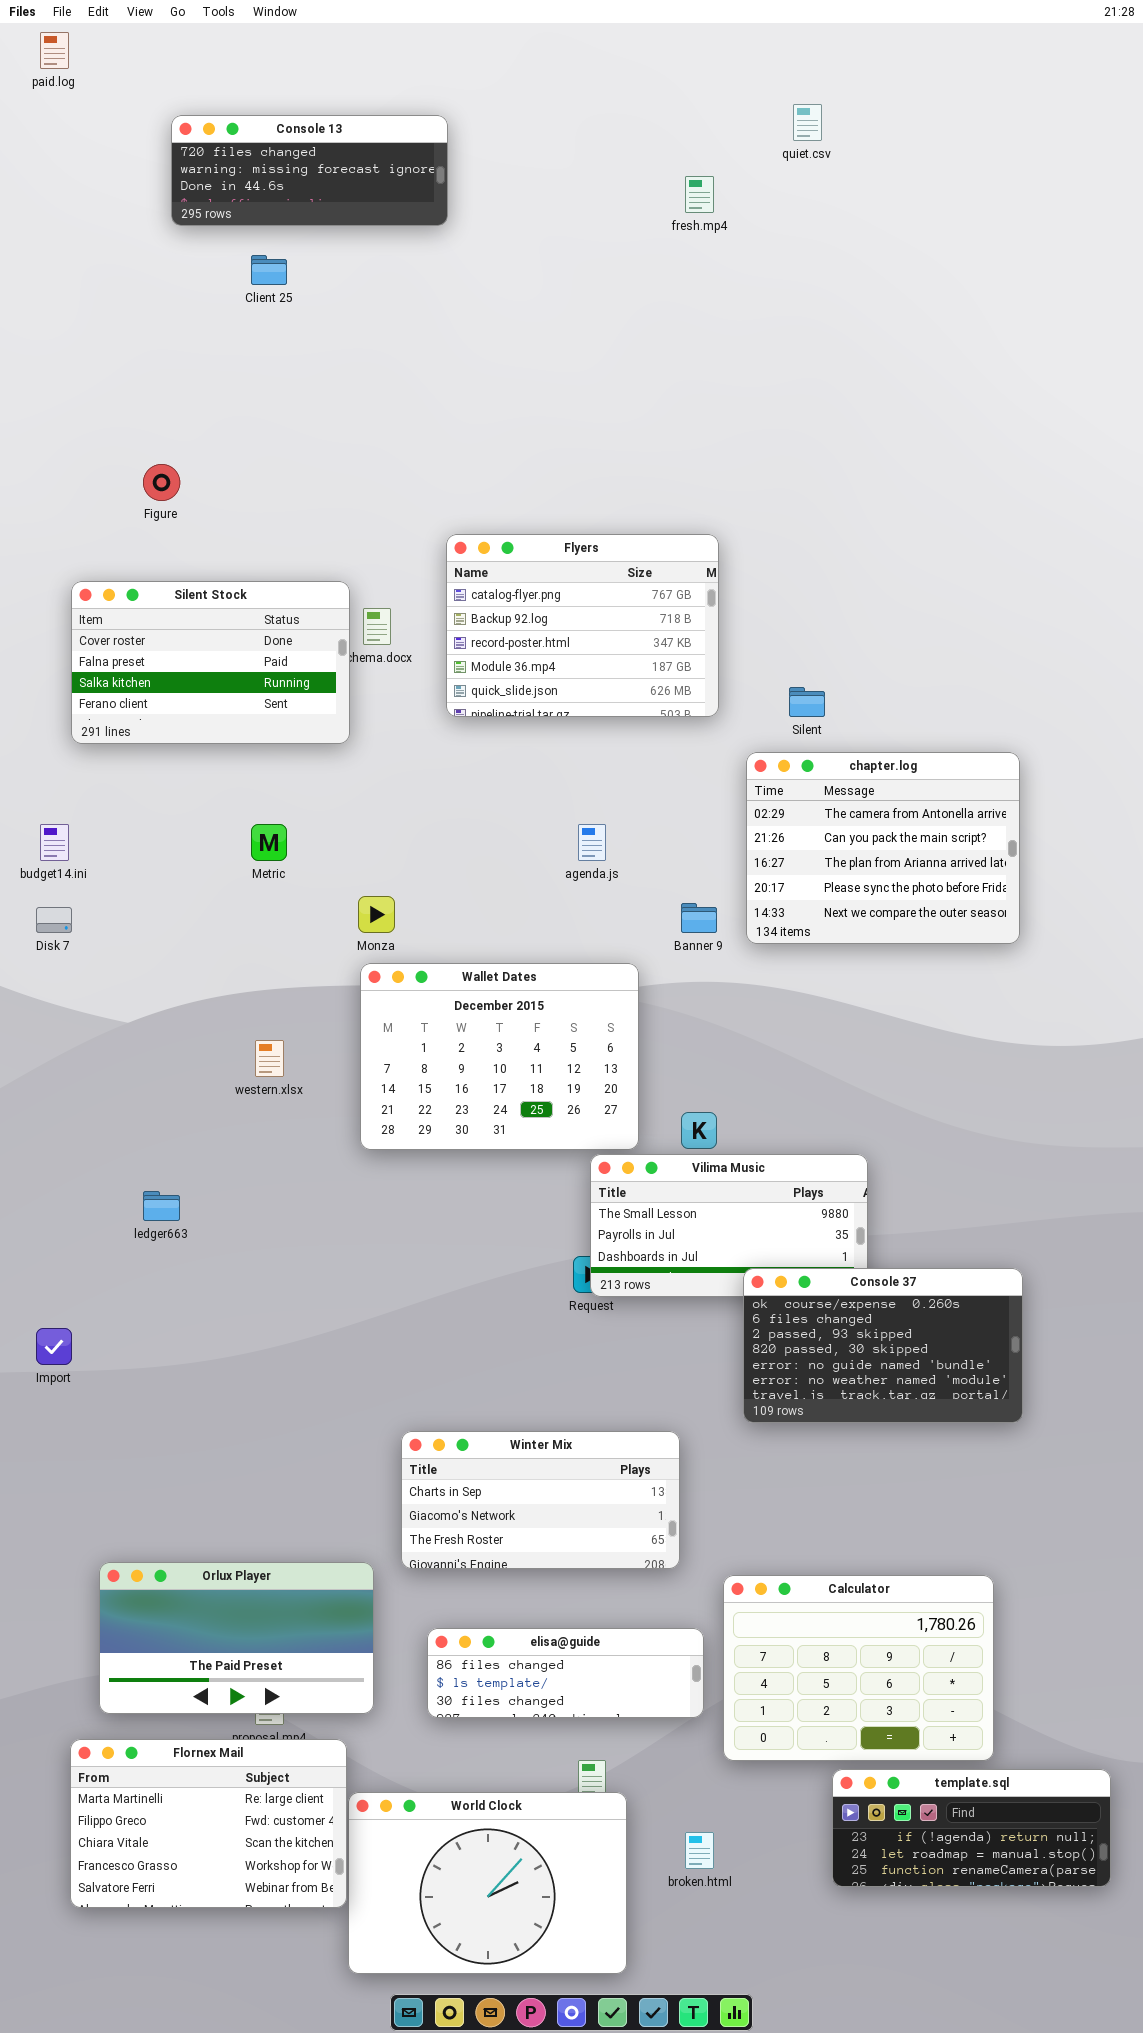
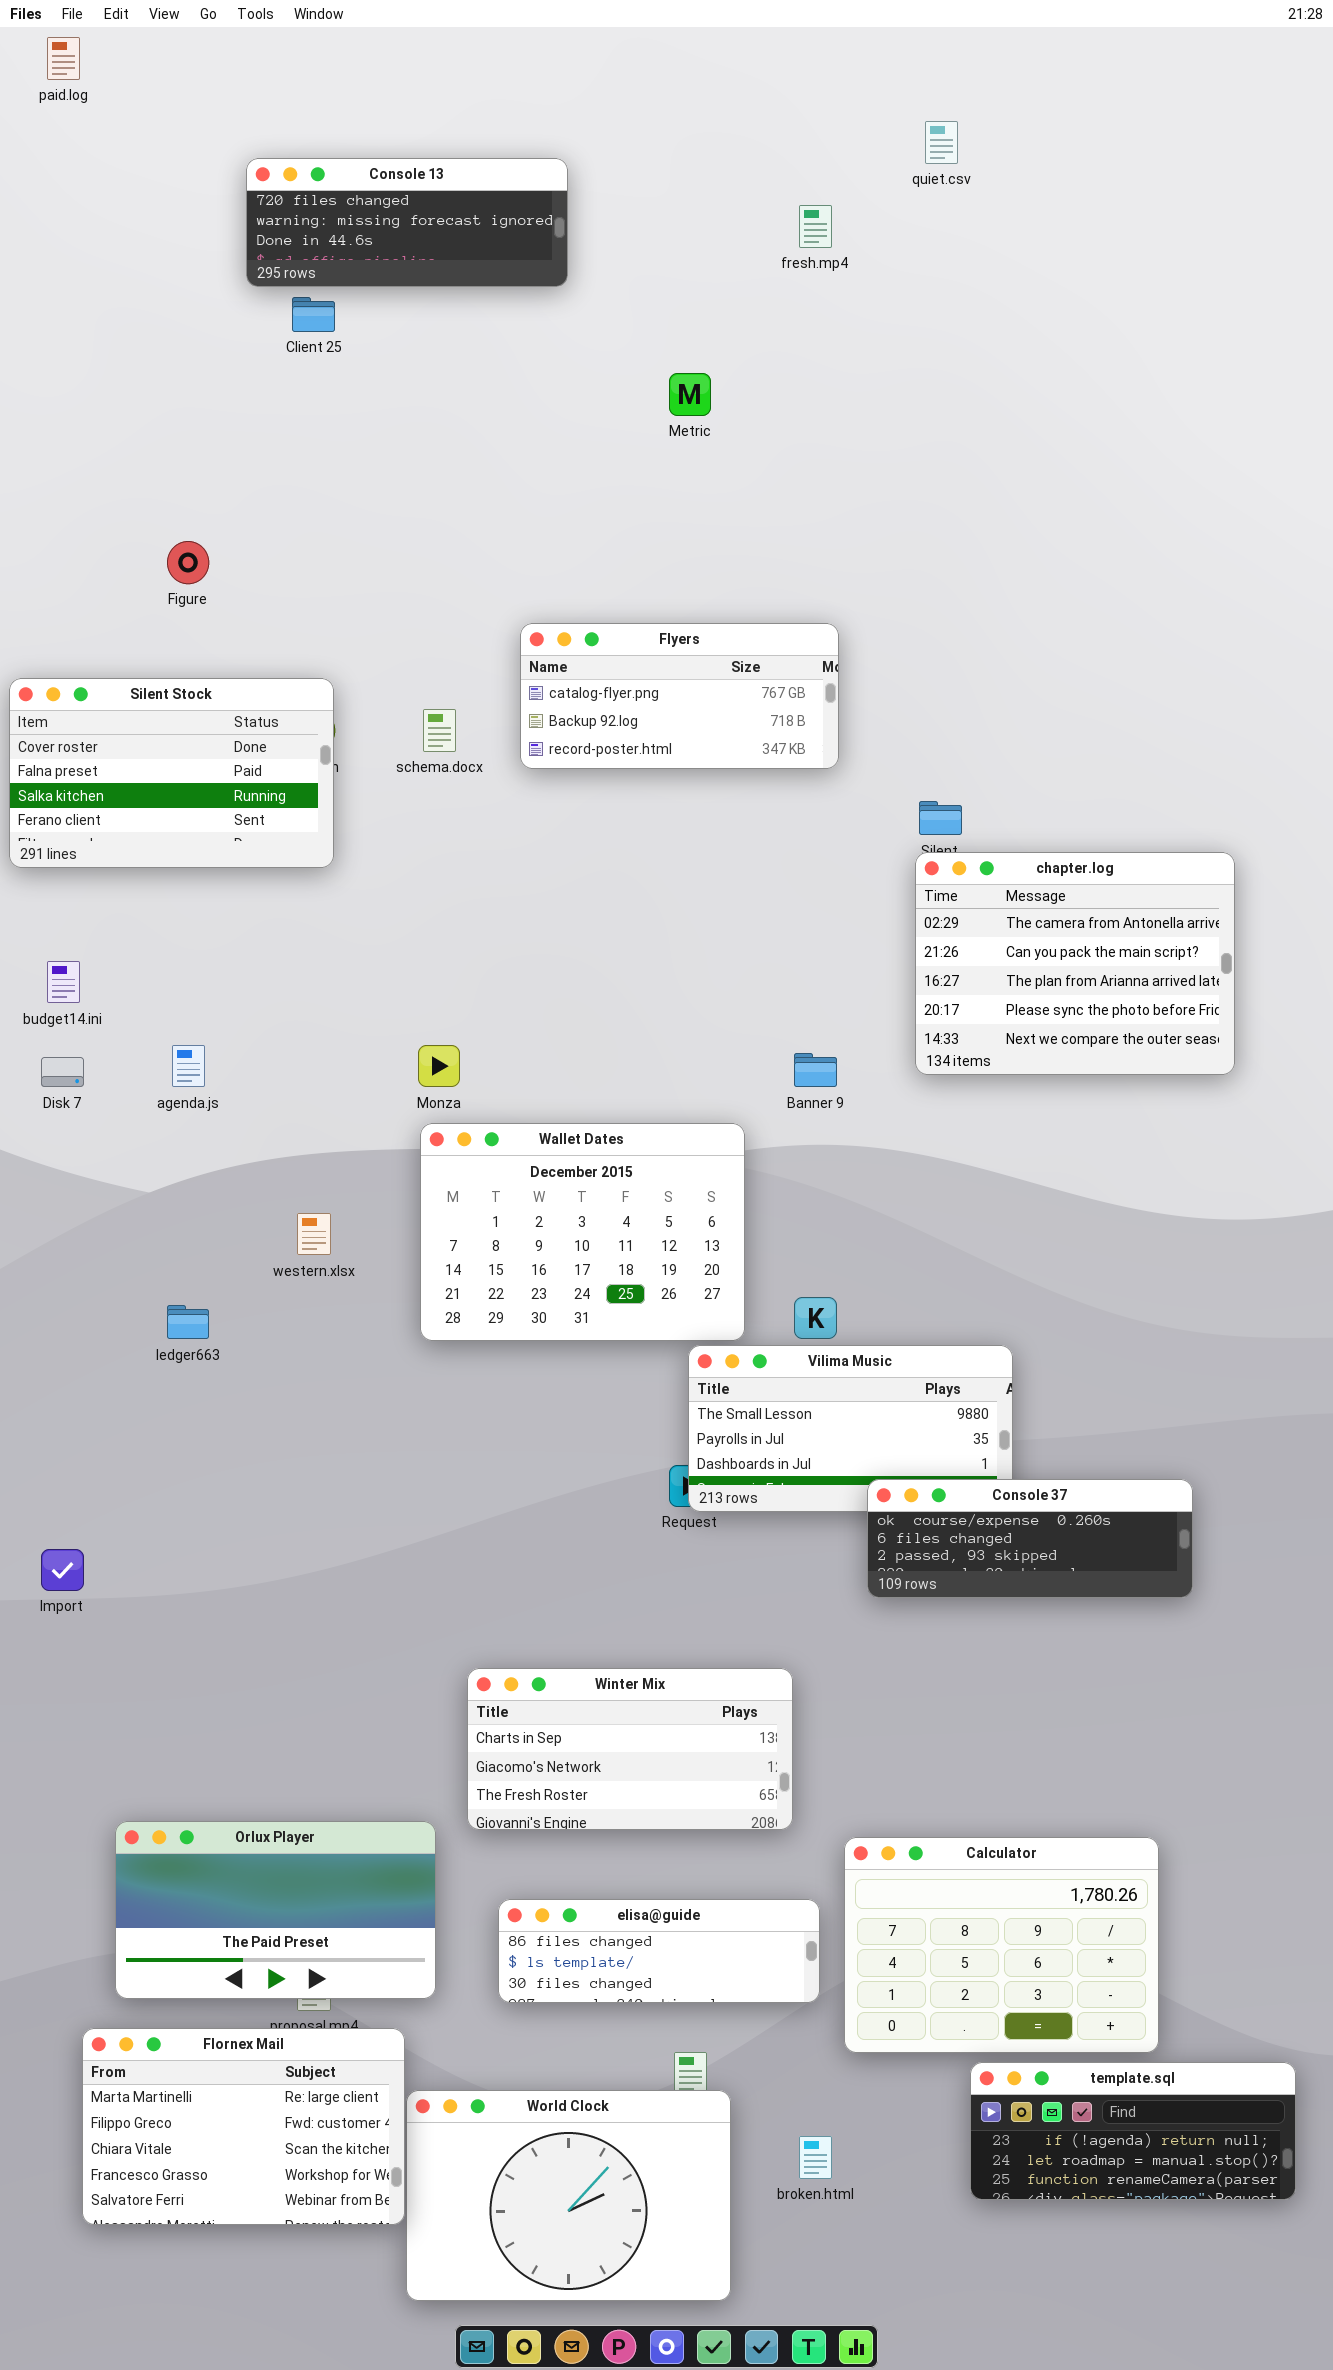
Console 13: [171,115,448,226] -> [246,158,568,287], moved
Flyers: [446,534,719,717] -> [520,623,839,769], resized
Silent Stock: [71,581,350,744] -> [9,678,334,868], moved
chapter.log: [746,752,1020,944] -> [915,852,1235,1075], moved
Metric: [251,824,287,861] -> [669,373,711,416], moved
agenda.js: [578,824,606,861] -> [172,1045,205,1087], moved
ledger663: [143,1191,180,1221] -> [167,1305,209,1339], moved
Console 37: [743,1268,1023,1423] -> [867,1479,1193,1598], resized

